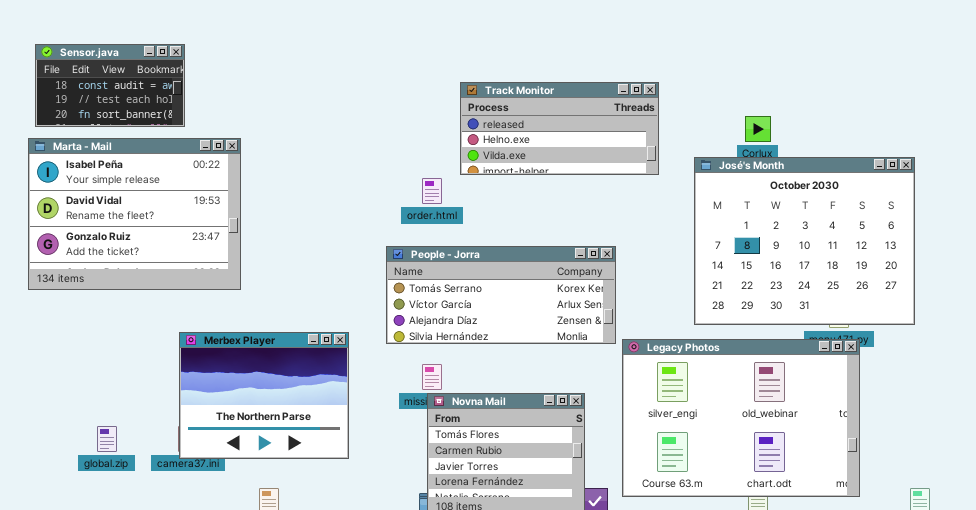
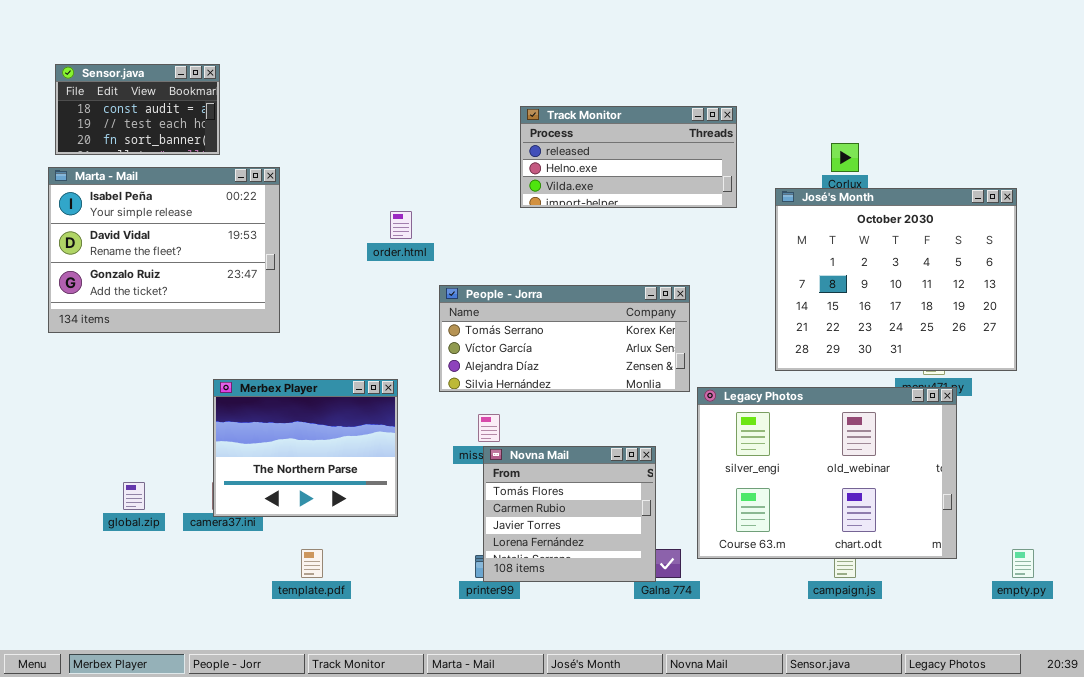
order.html: [422,178,442,204] -> [390,211,412,239], moved

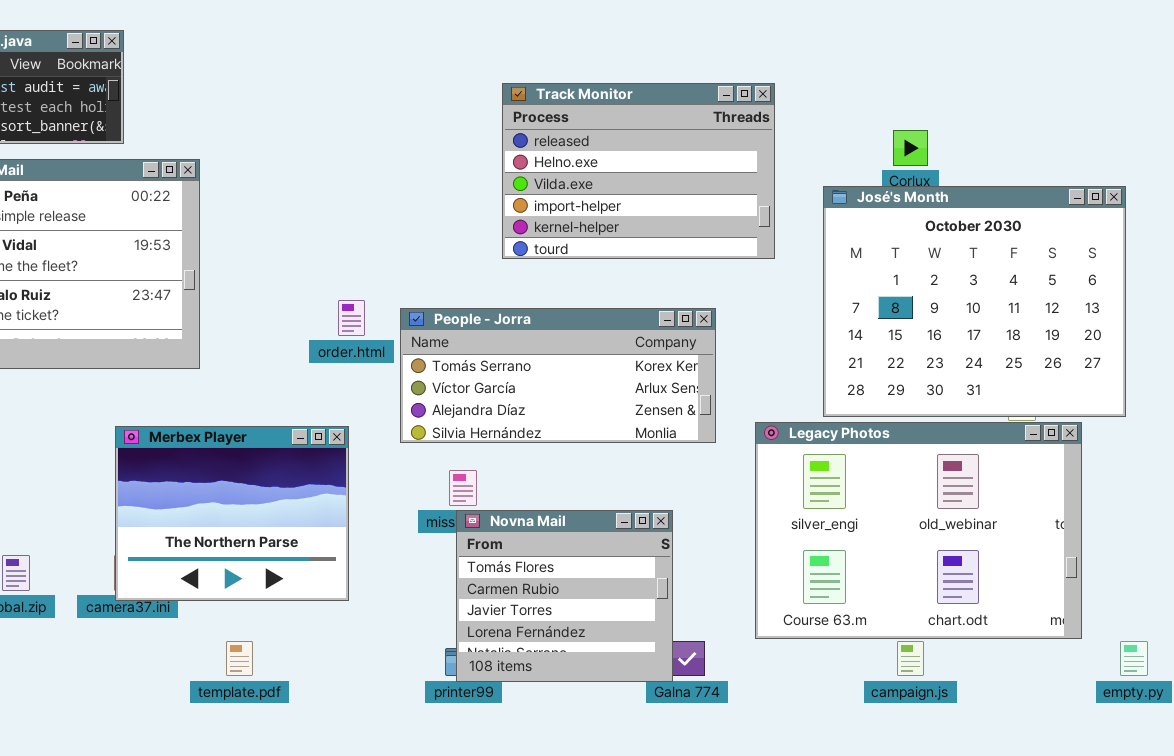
Track Monitor: [520,106,737,208] -> [502,83,775,259], resized
order.html: [390,211,412,239] -> [338,300,365,336], moved
Legacy Photos: [697,387,957,559] -> [755,422,1082,639], moved

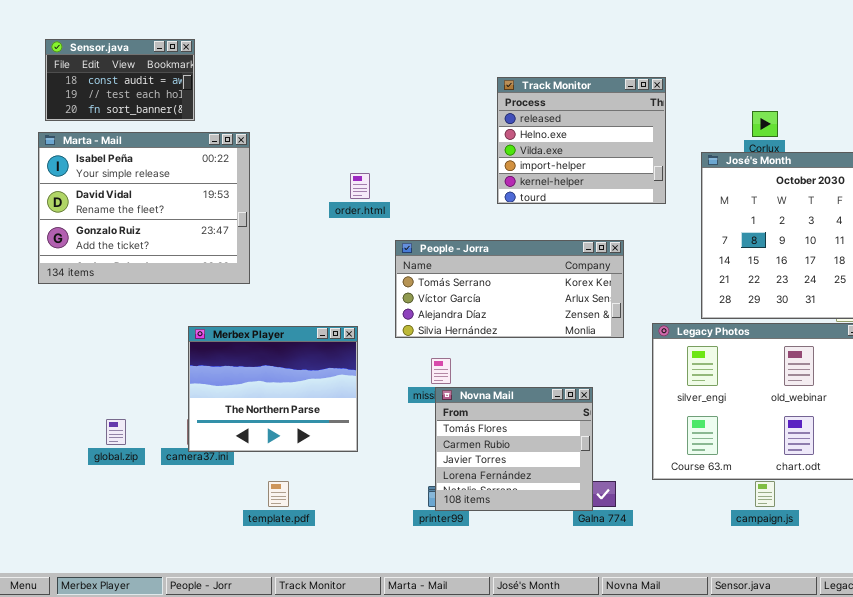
Track Monitor: [502,83,775,259] -> [497,77,666,204], resized
order.html: [338,300,365,336] -> [350,173,370,199], moved

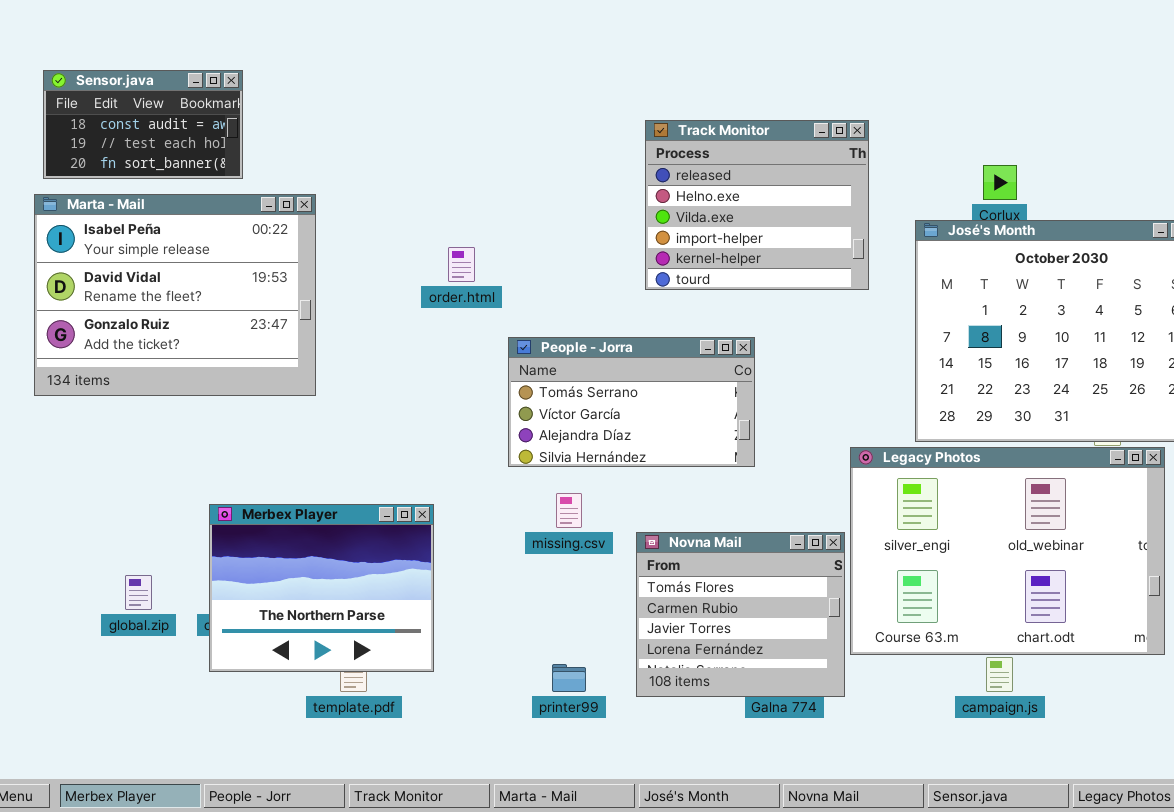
People - Jorra: [395,240,624,338] -> [508,337,755,467], resized
Merbex Player: [188,326,358,452] -> [209,504,434,672], moved
Novna Mail: [435,387,593,511] -> [636,532,845,697], moved

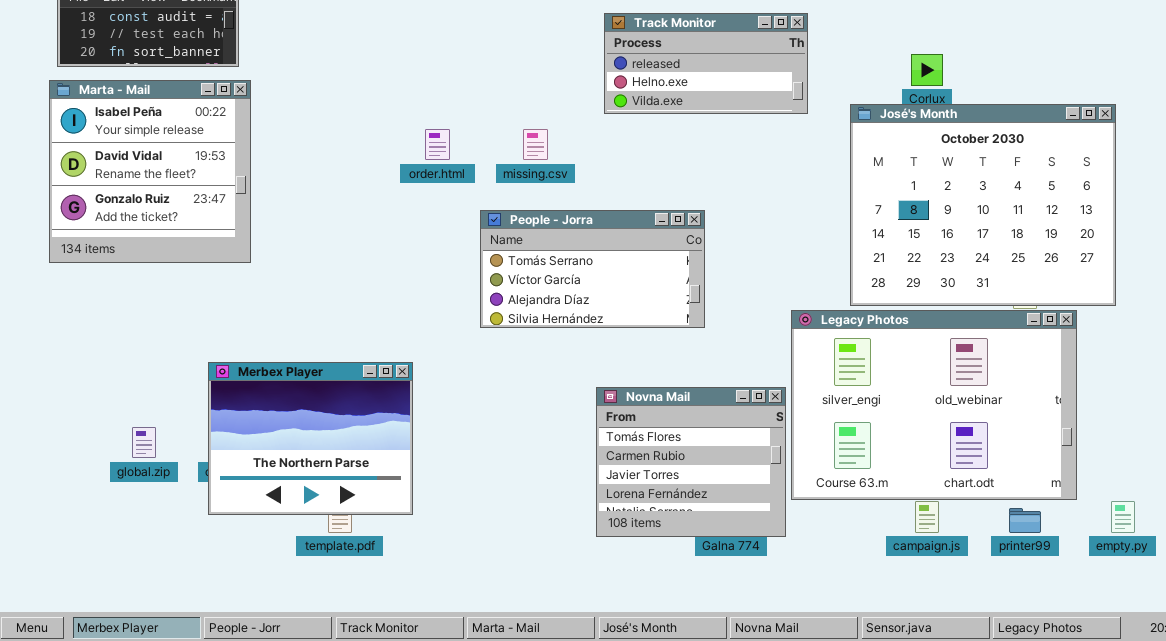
Track Monitor: [645,120,869,290] -> [604,13,808,114], resized
Marta - Mail: [34,194,316,396] -> [49,80,251,263], resized
missing.csv: [556,493,582,528] -> [523,129,548,160], moved
printer99: [552,664,586,692] -> [1009,508,1041,533], moved

